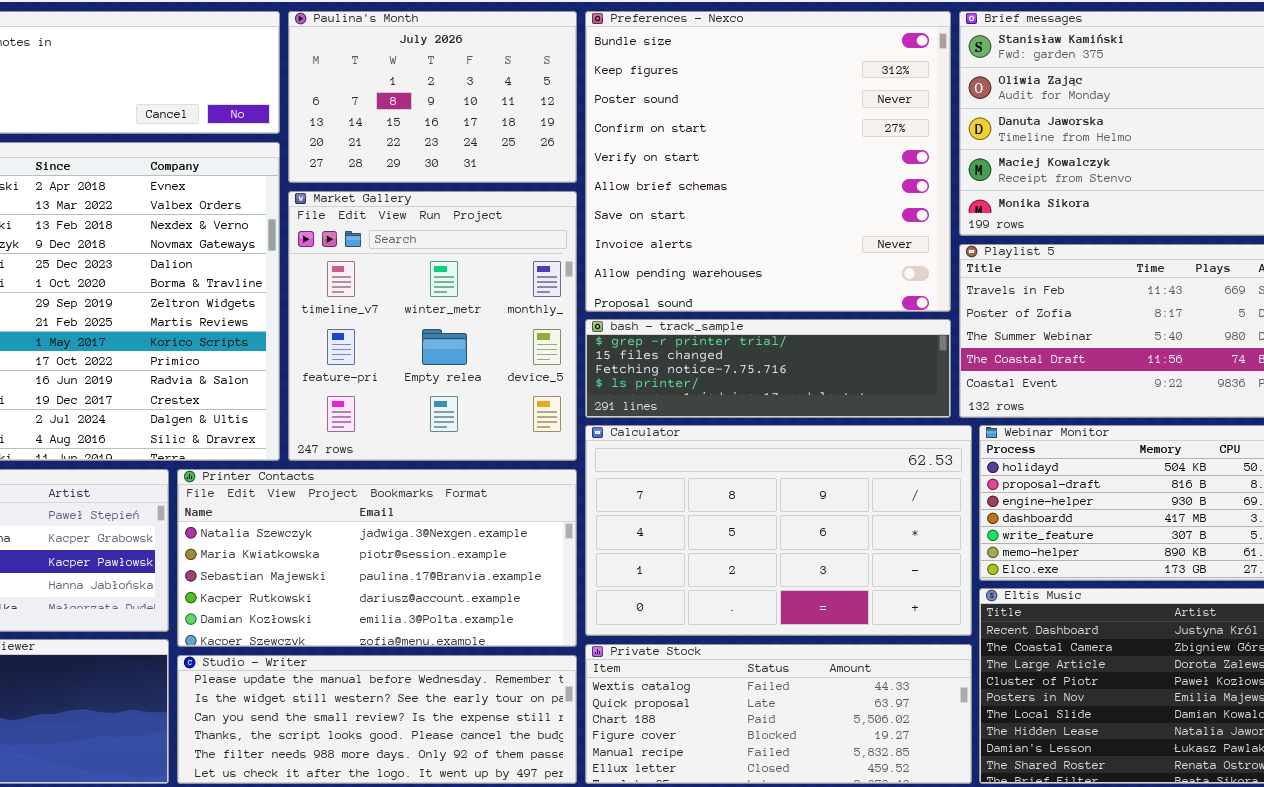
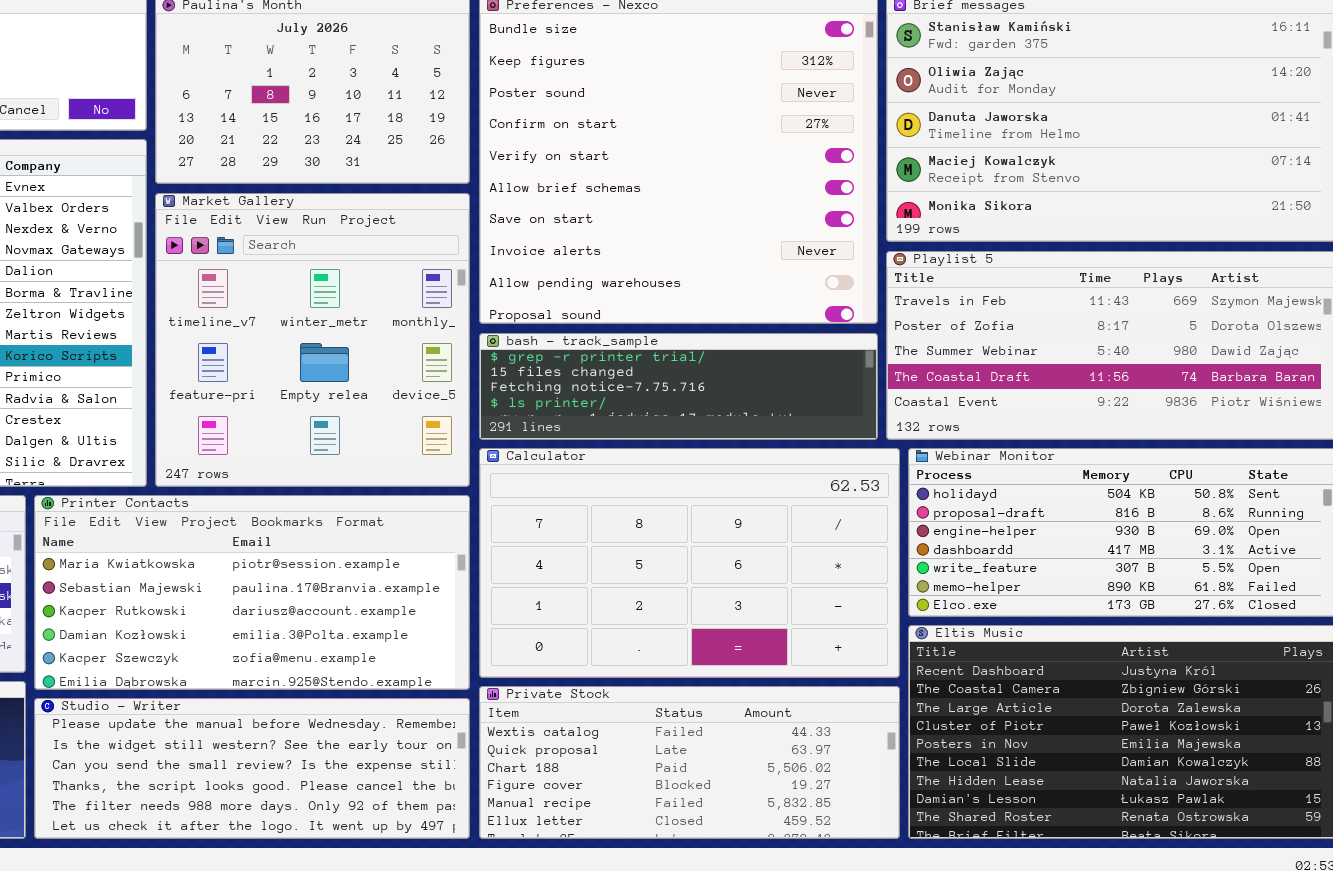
Printer Contacts: [177,469,577,647] -> [34,495,470,690], scrolled down 1 row

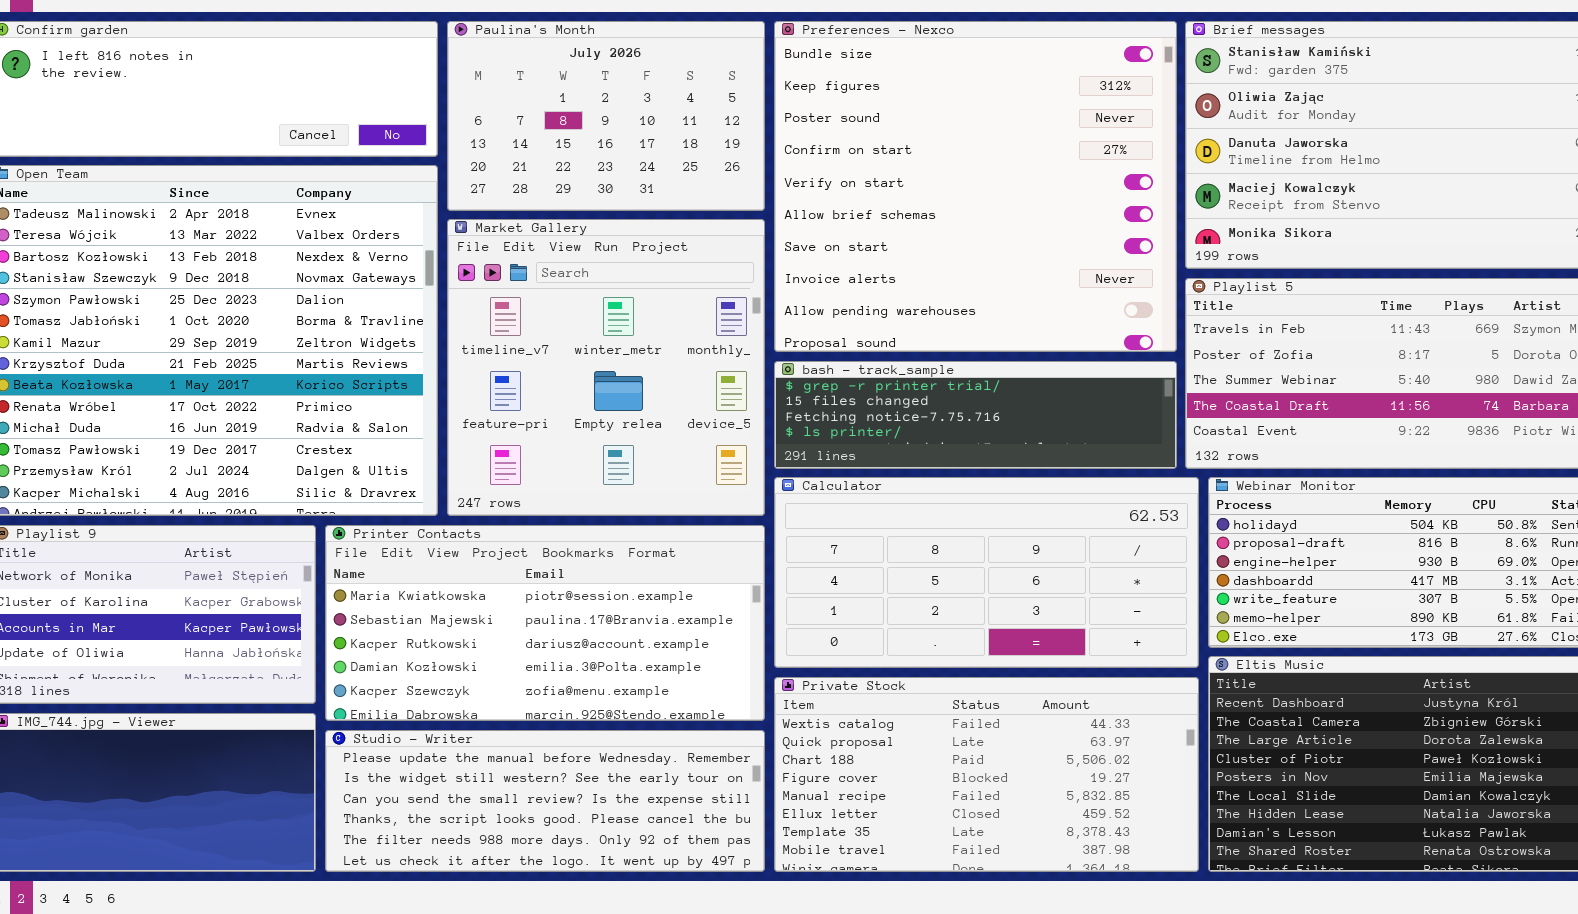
Calculator: [479,448,900,678] -> [774,477,1199,668], resized
Private Stock: [479,686,900,839] -> [774,677,1199,872], resized

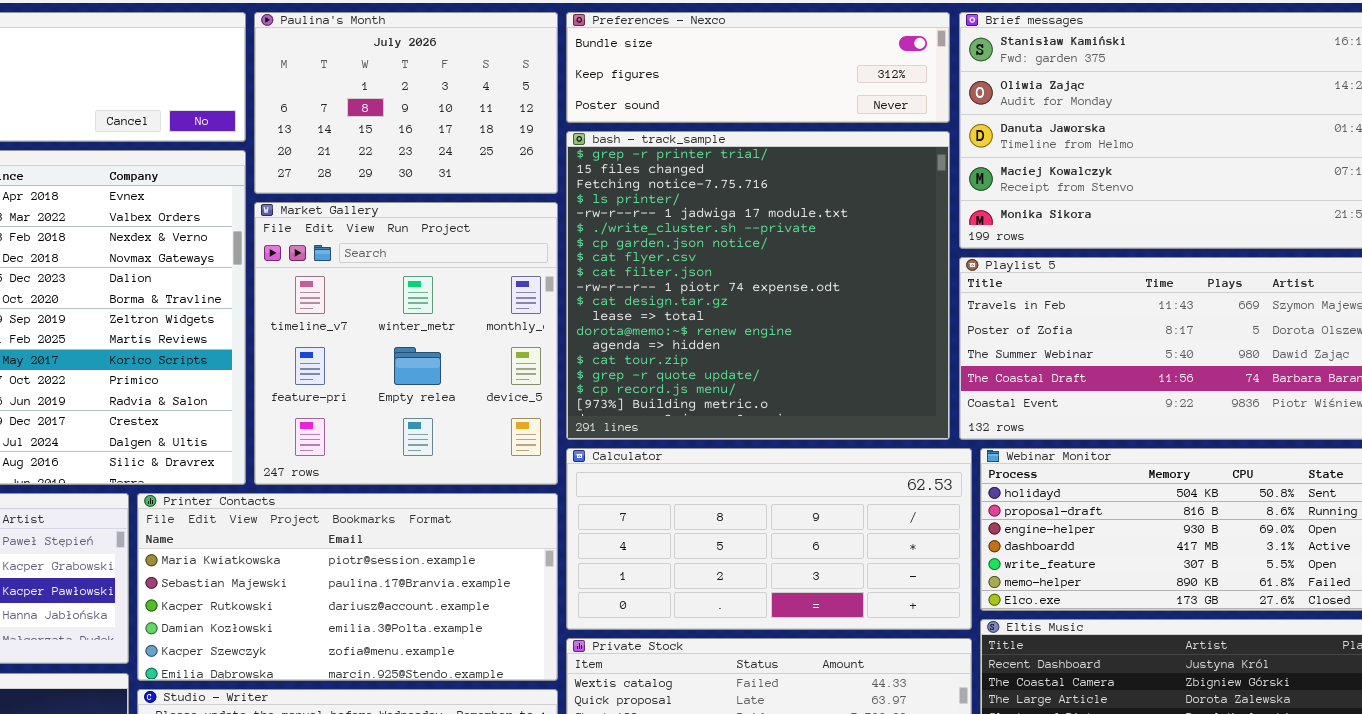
Preferences - Nexco: [774,21,1177,352] -> [566,12,950,123], resized
bash - track_sample: [774,361,1177,469] -> [566,131,950,440], resized

